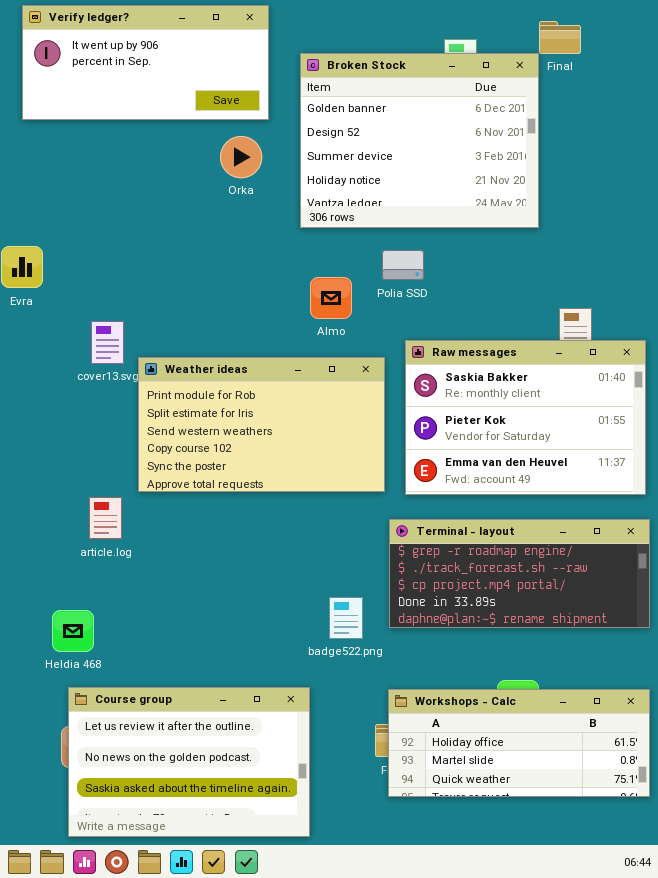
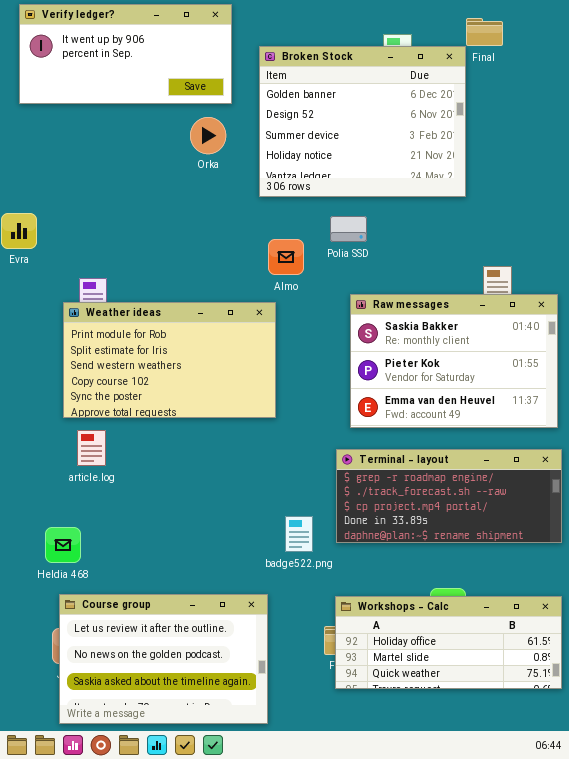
Weather ideas: [138,357,385,492] -> [63,302,276,418], moved

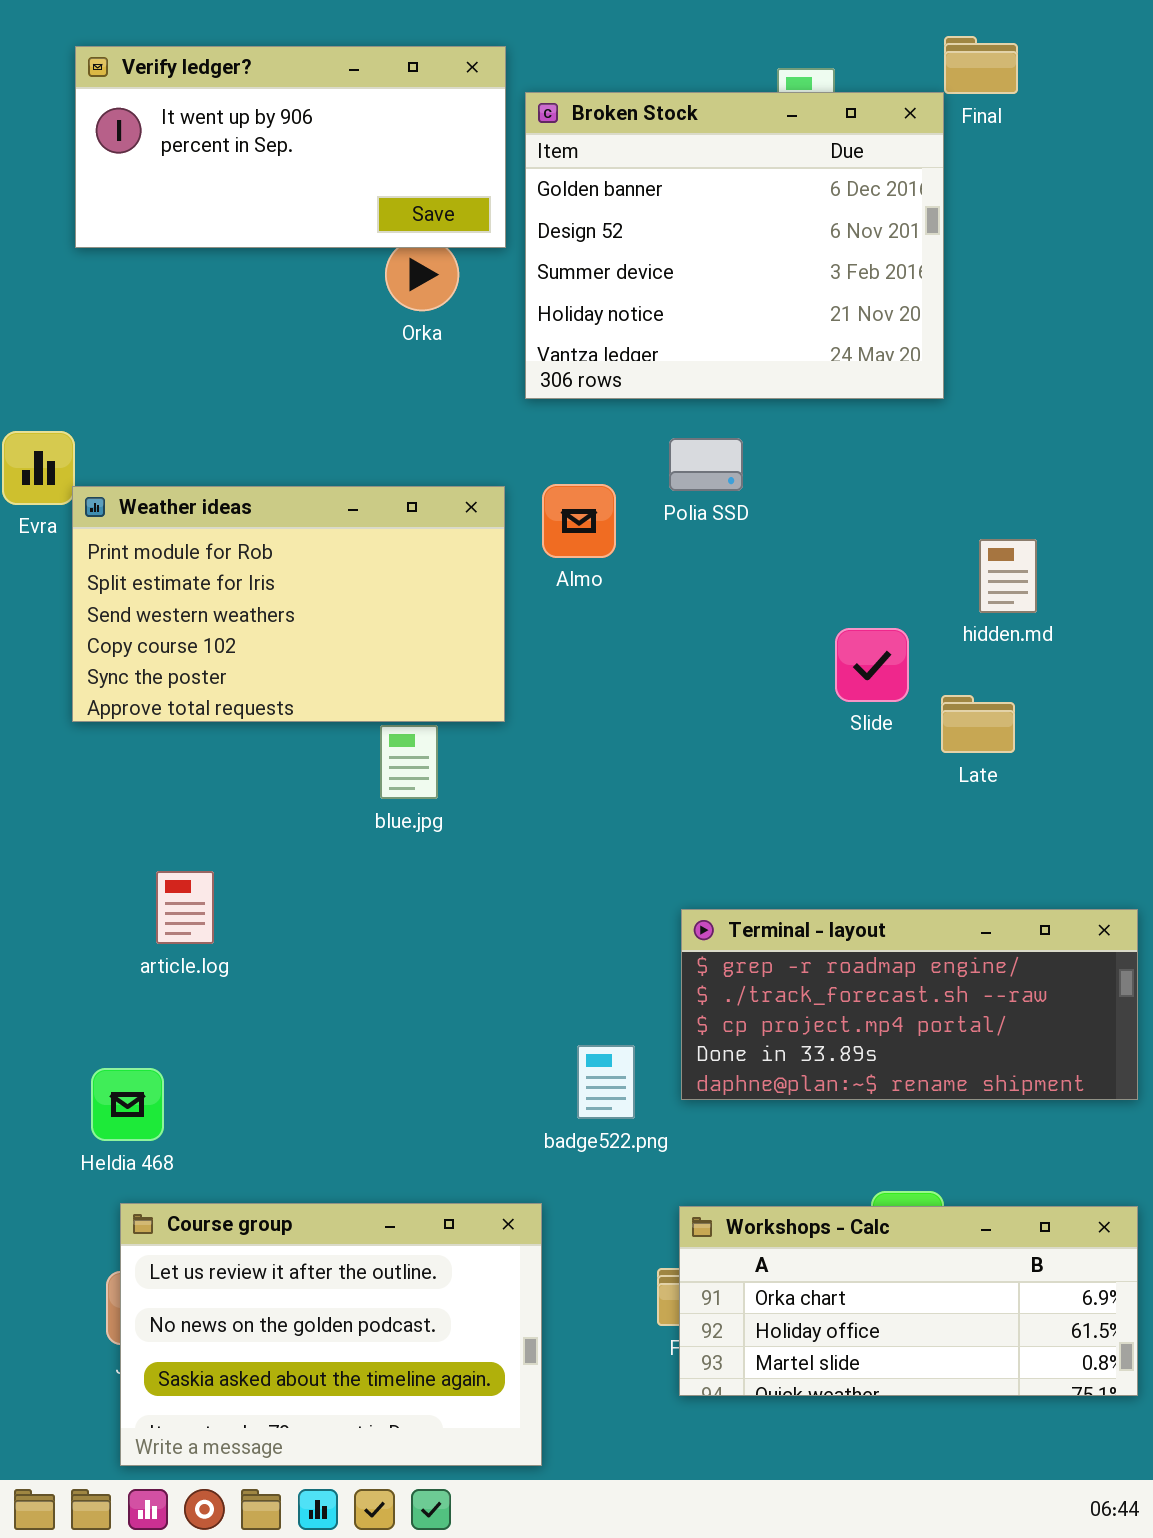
Verify ledger?: [19,4,232,104] -> [75,46,506,248], moved
Raw messages: [350,294,558,428] -> none, closed
Weather ideas: [63,302,276,418] -> [72,486,505,722], moved
Workshops - Calc: [335,596,562,689] -> [679,1206,1138,1396], scrolled up 1 row

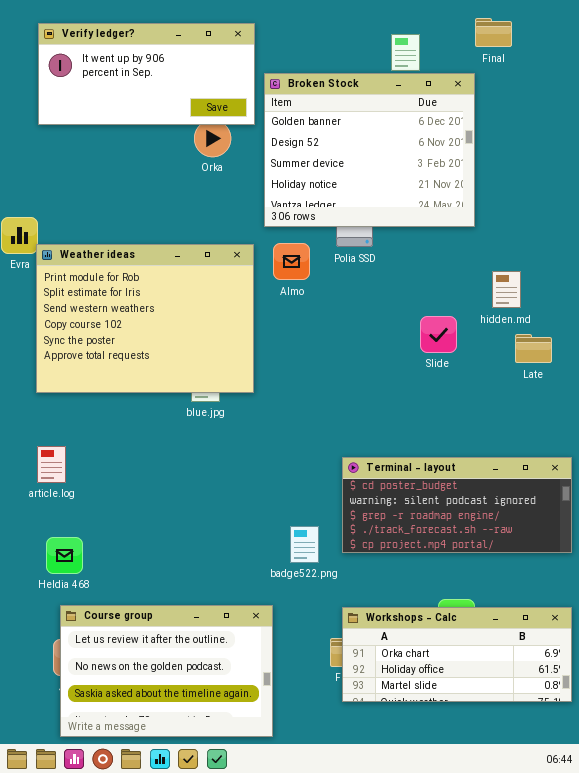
Broken Stock: [525,92,944,399] -> [264,73,475,227], moved
Weather ideas: [72,486,505,722] -> [36,244,254,393], resized
Late: [941,695,1015,753] -> [515,334,552,363], moved
article.log: [156,871,214,944] -> [37,446,66,483], moved
Terminal - layout: [681,909,1138,1100] -> [342,457,572,553], scrolled up 2 rows

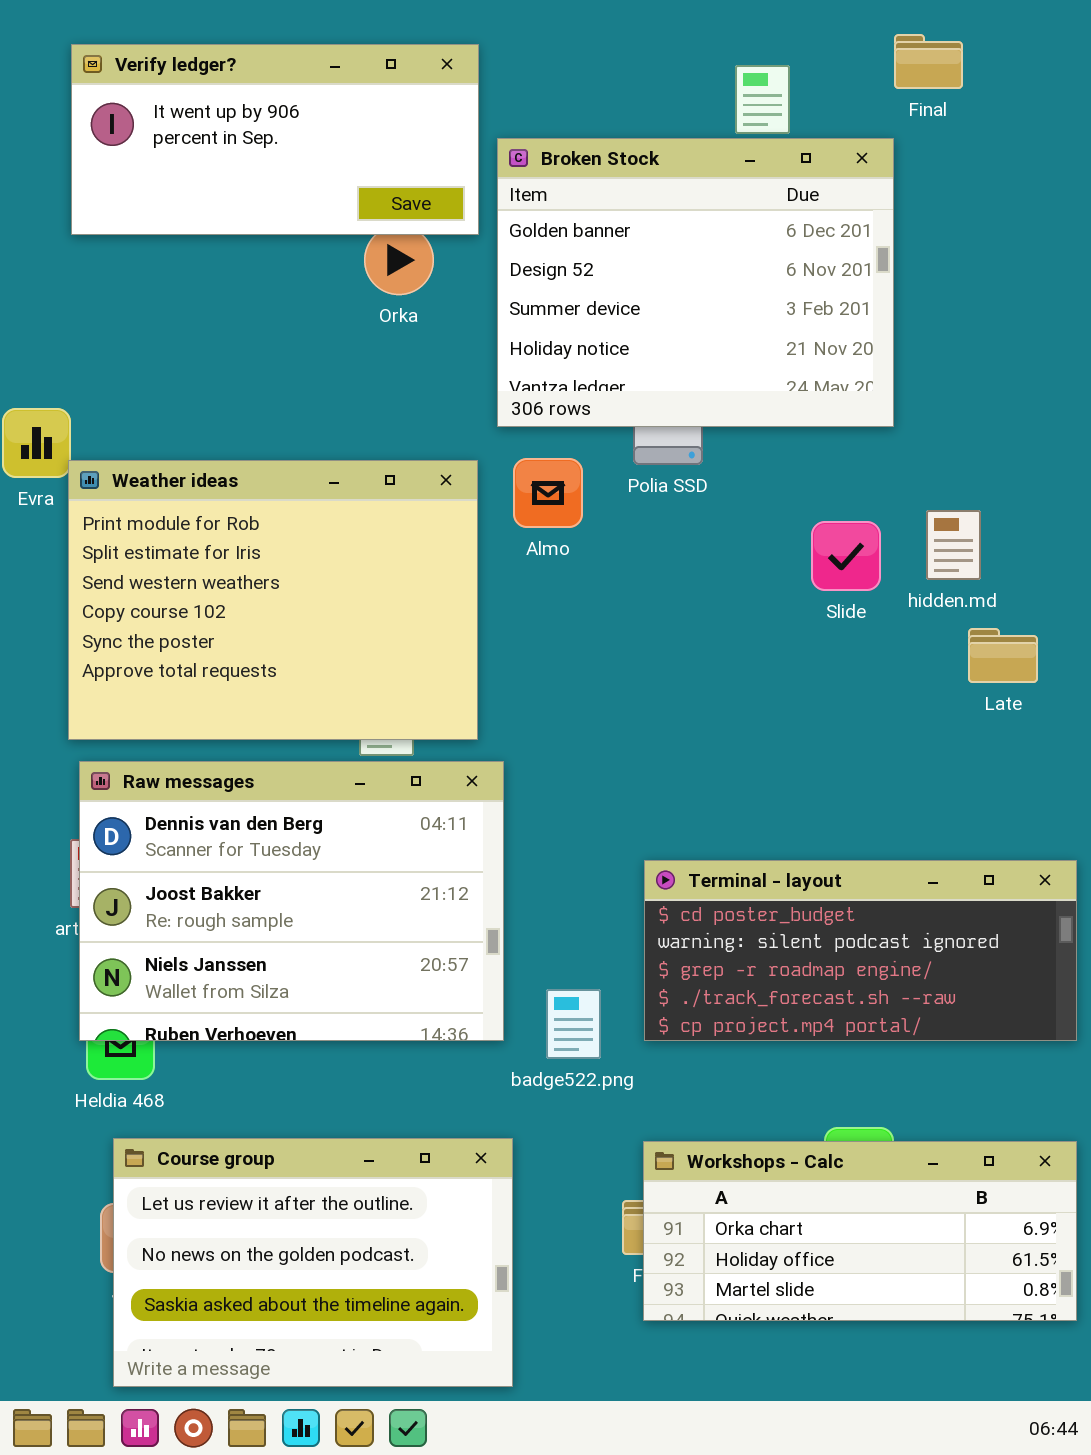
Slide: [420,316,457,353] -> [811,521,881,591], moved
Raw messages: none -> [79,761,504,1041], opened

